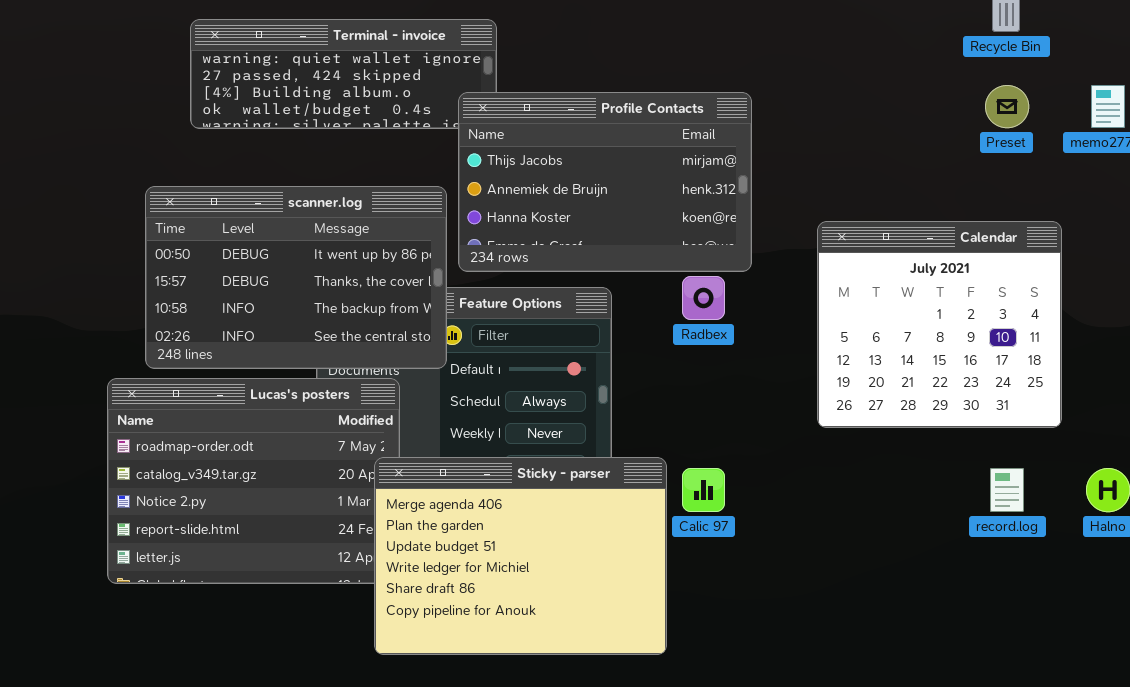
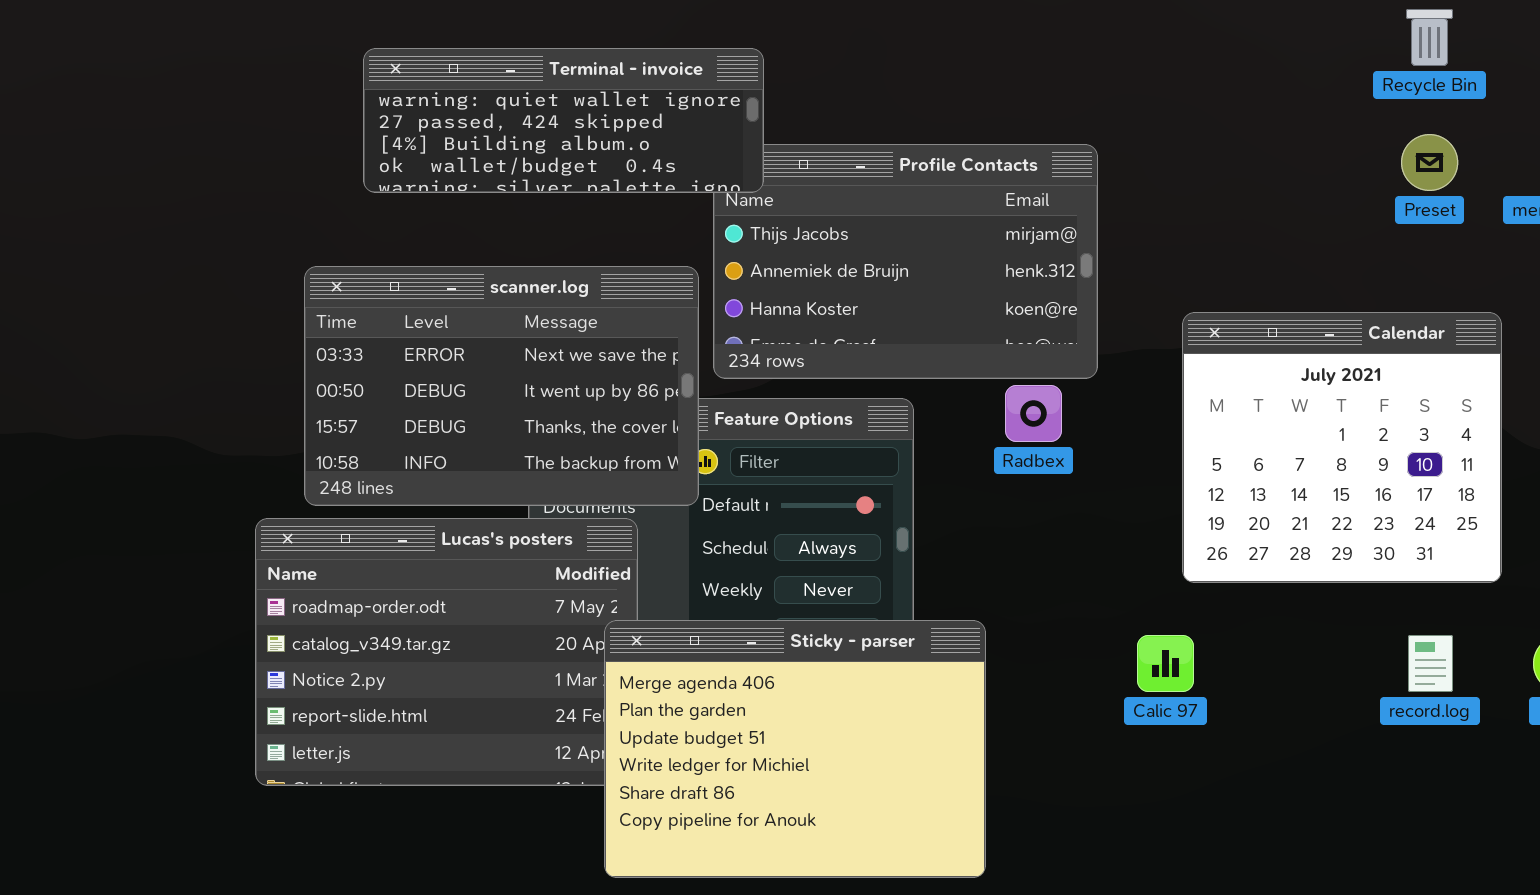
Terminal - invoice: [190,19,497,129] -> [363,48,764,193], raised
scanner.log: [145,186,447,369] -> [304,266,699,506], scrolled up 1 row
Calic 97: [682,468,725,512] -> [1137,635,1194,692], moved

